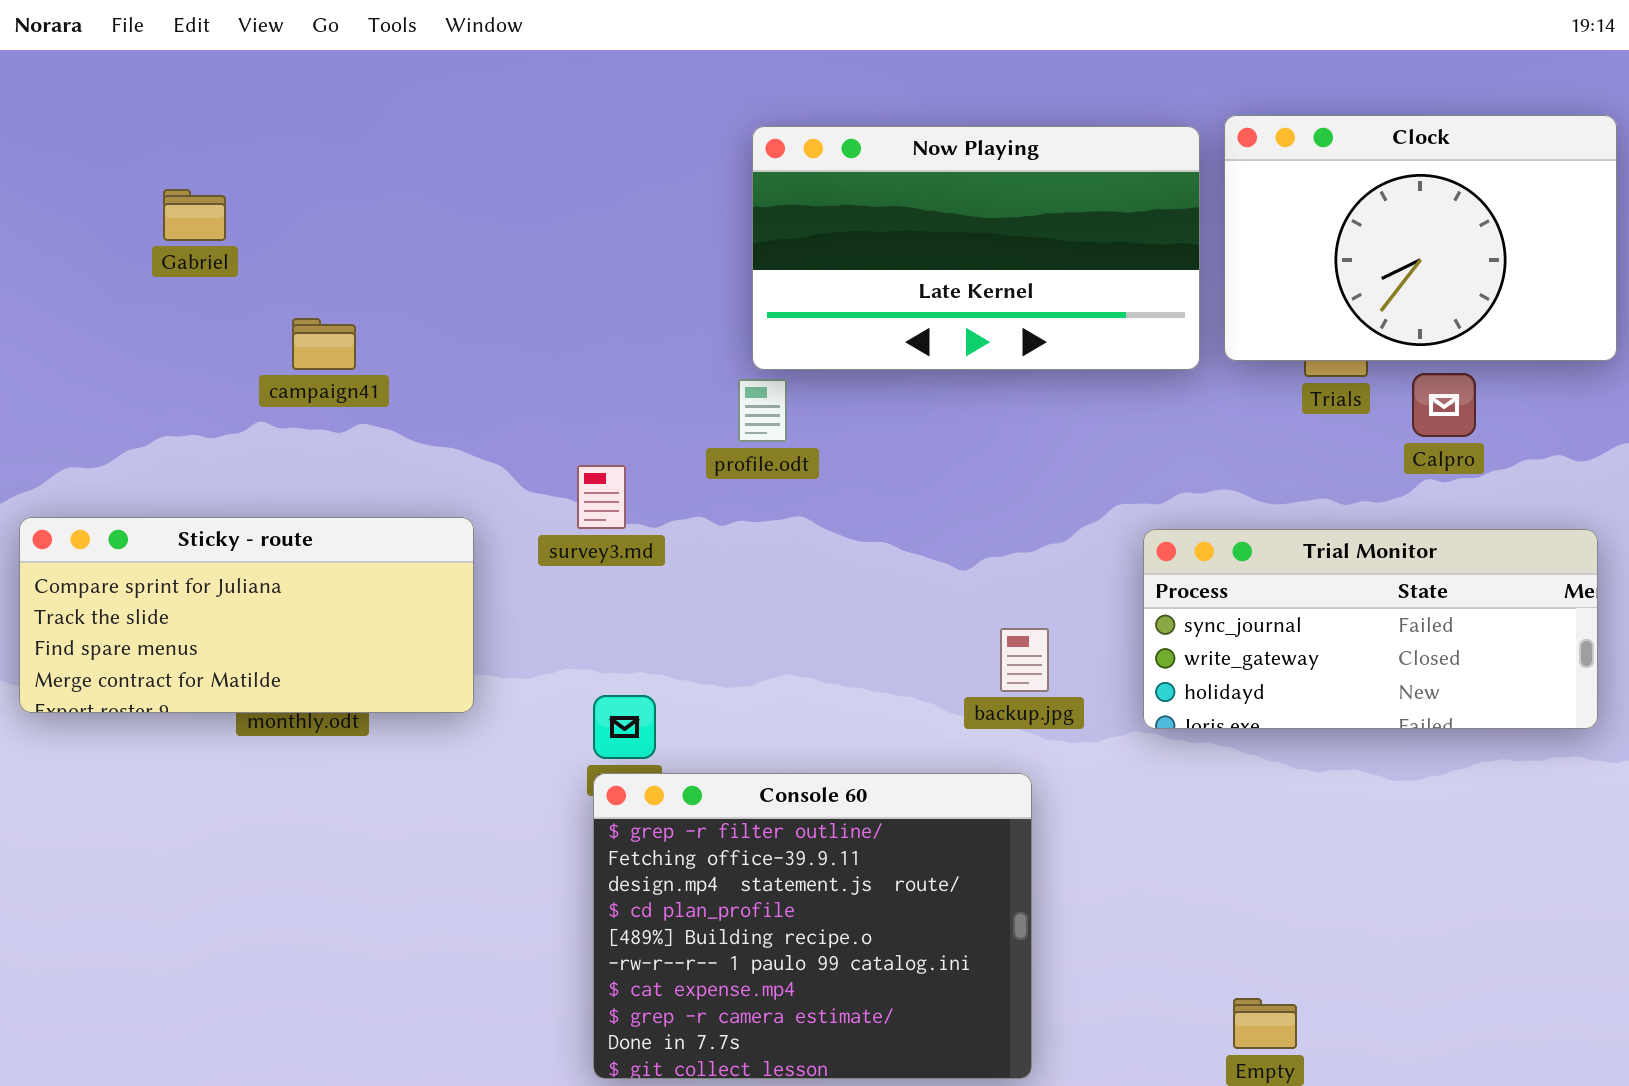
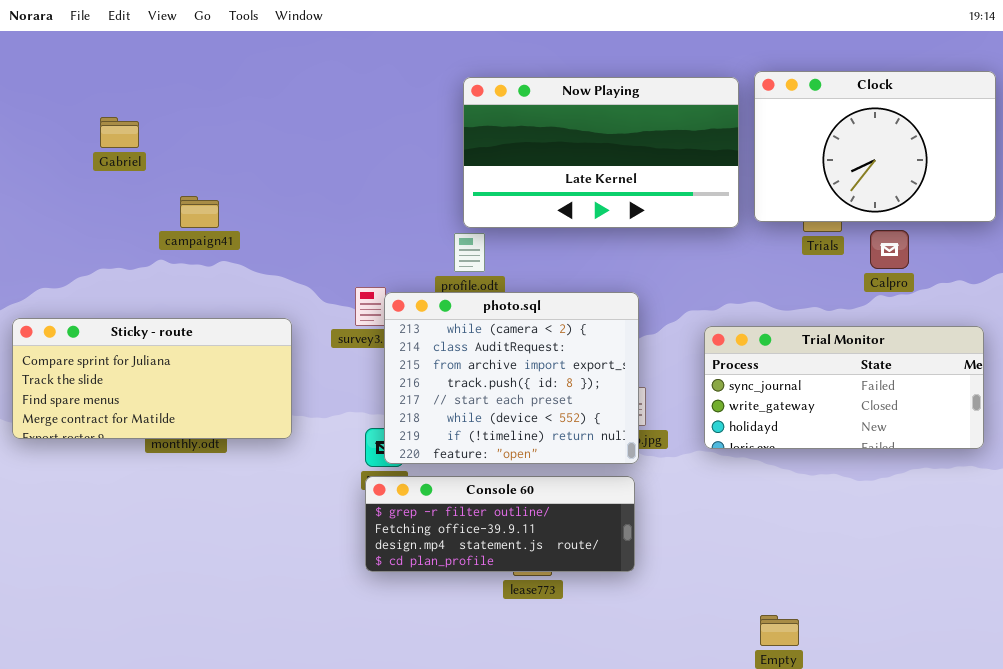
photo.sql: none -> [384,292,639,464], opened
Console 60: [593,773,1032,1079] -> [365,476,635,572], resized

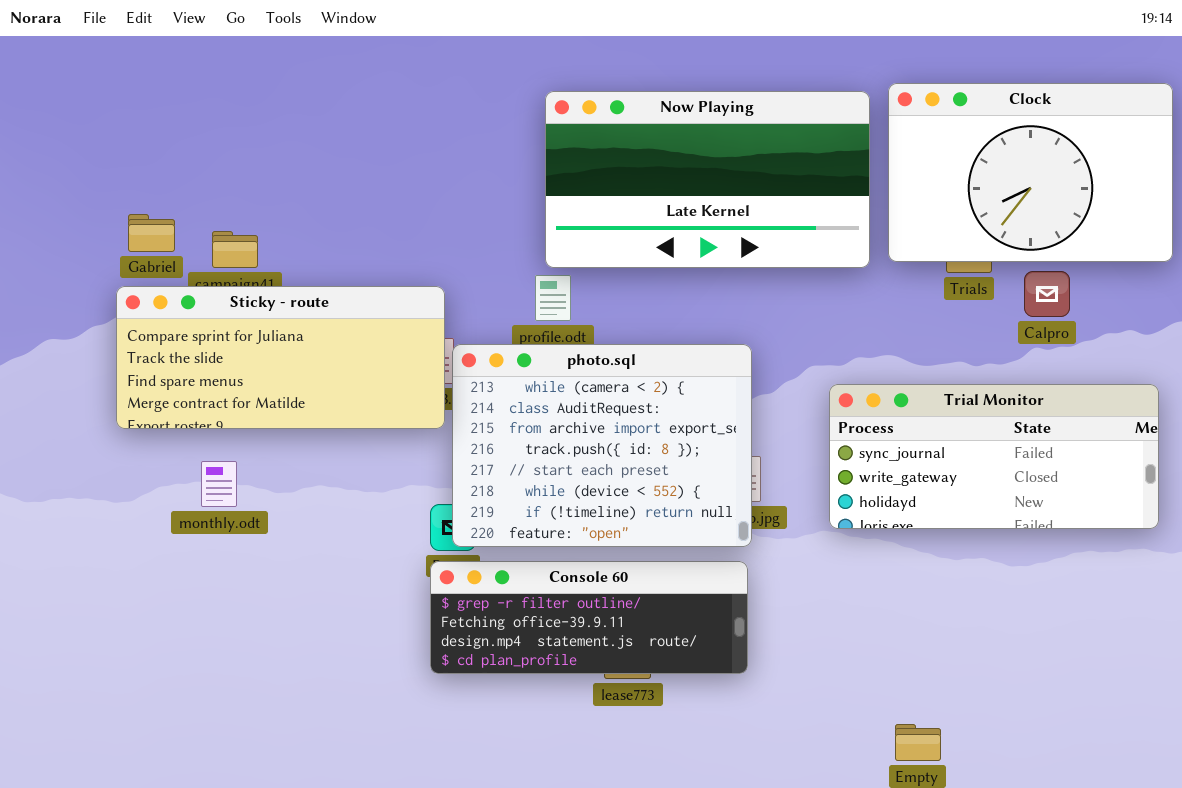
Gabriel: [100,117,139,148] -> [128,214,175,252], moved
Sticky - route: [12,318,292,439] -> [116,286,445,429], moved

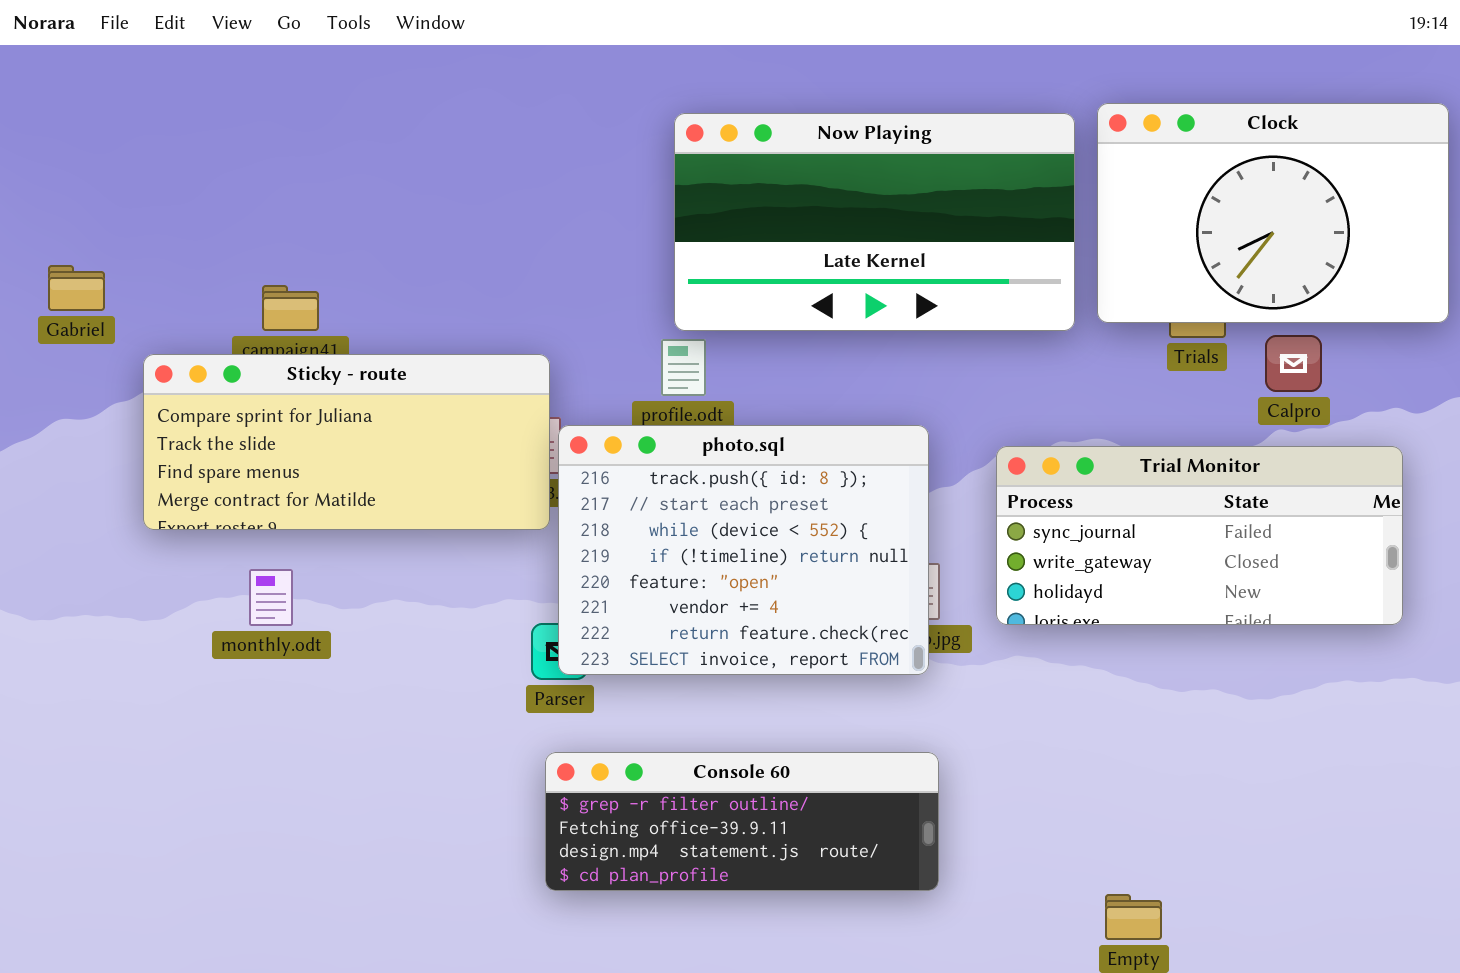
Gabriel: [128,214,175,252] -> [48,265,105,311], moved
photo.sql: [452,344,752,547] -> [558,425,929,675], scrolled down 3 rows
Trial Monitor: [829,384,1159,529] -> [996,446,1403,625], moved
Console 60: [430,561,748,674] -> [545,752,939,891], moved

